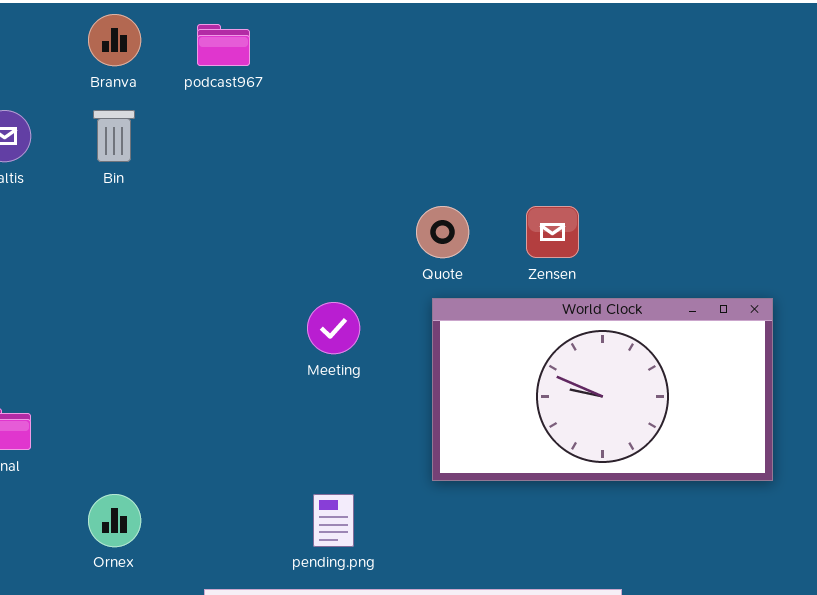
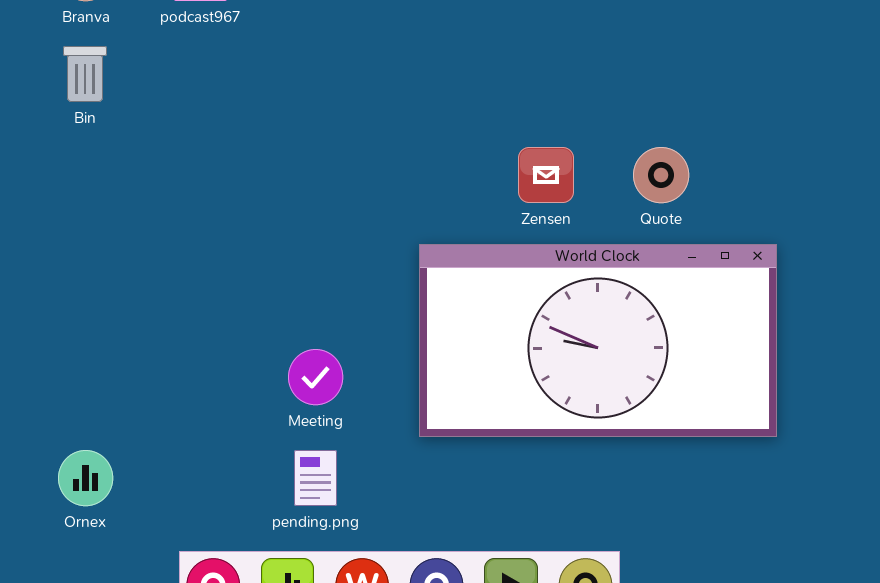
Quote: [416,206,469,258] -> [633,147,689,203], moved
Meeting: [307,302,360,354] -> [288,349,343,405], moved

